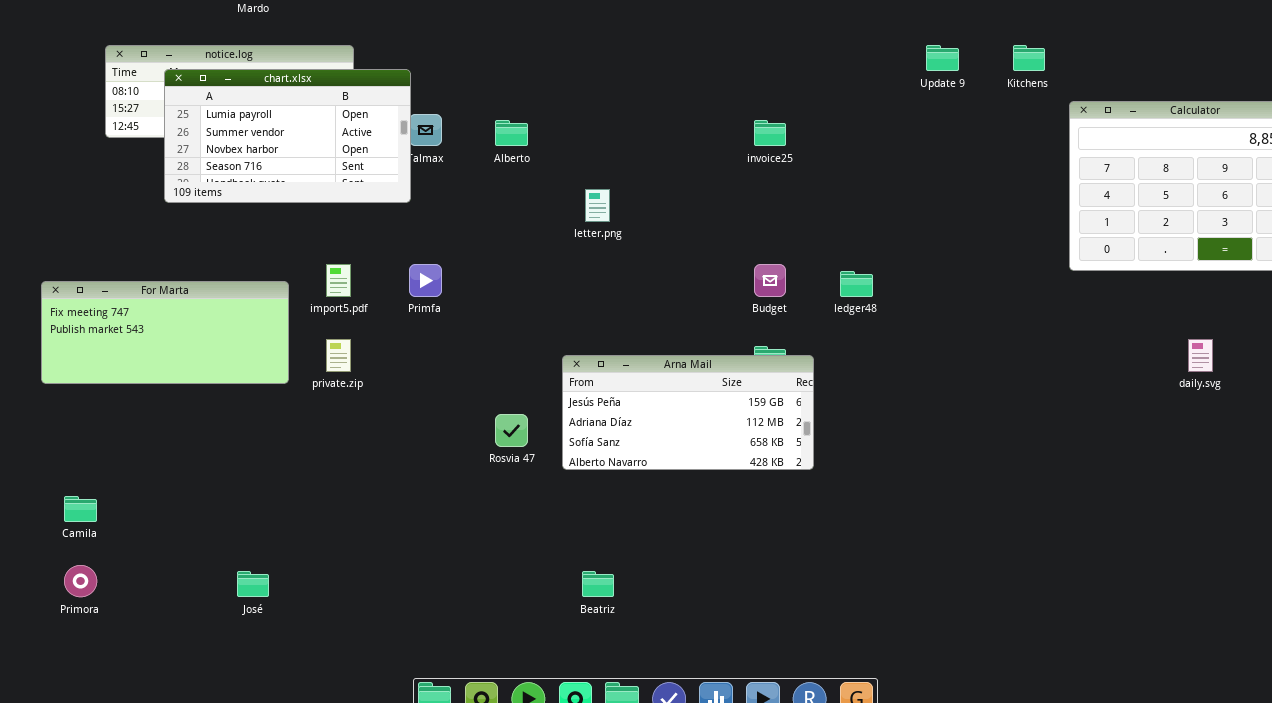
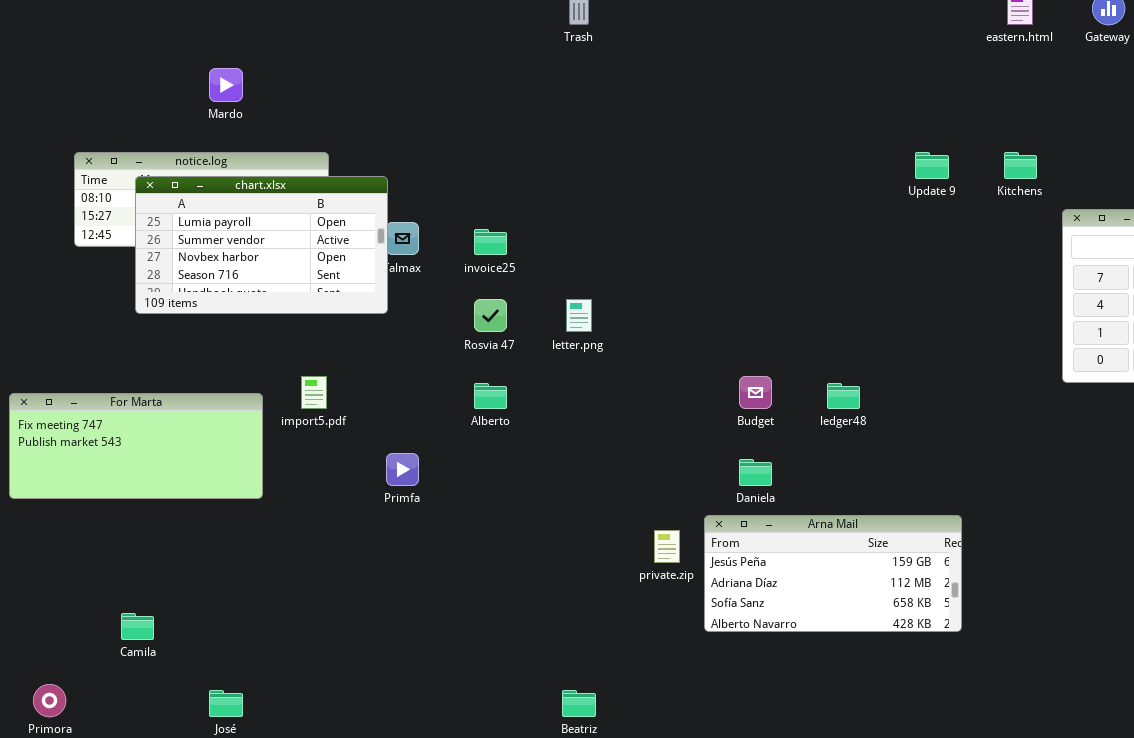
Alberto: [495,120,528,146] -> [474,383,507,409], moved
invoice25: [754,120,786,146] -> [474,229,507,255], moved
Primfa: [409,264,442,297] -> [386,453,419,486], moved
private.zip: [326,339,351,372] -> [654,530,680,563], moved
Arna Mail: [562,355,814,470] -> [704,515,962,632], moved
Rosvia 47: [495,414,528,447] -> [474,299,507,332], moved
Camila: [64,496,97,522] -> [121,613,154,640], moved

